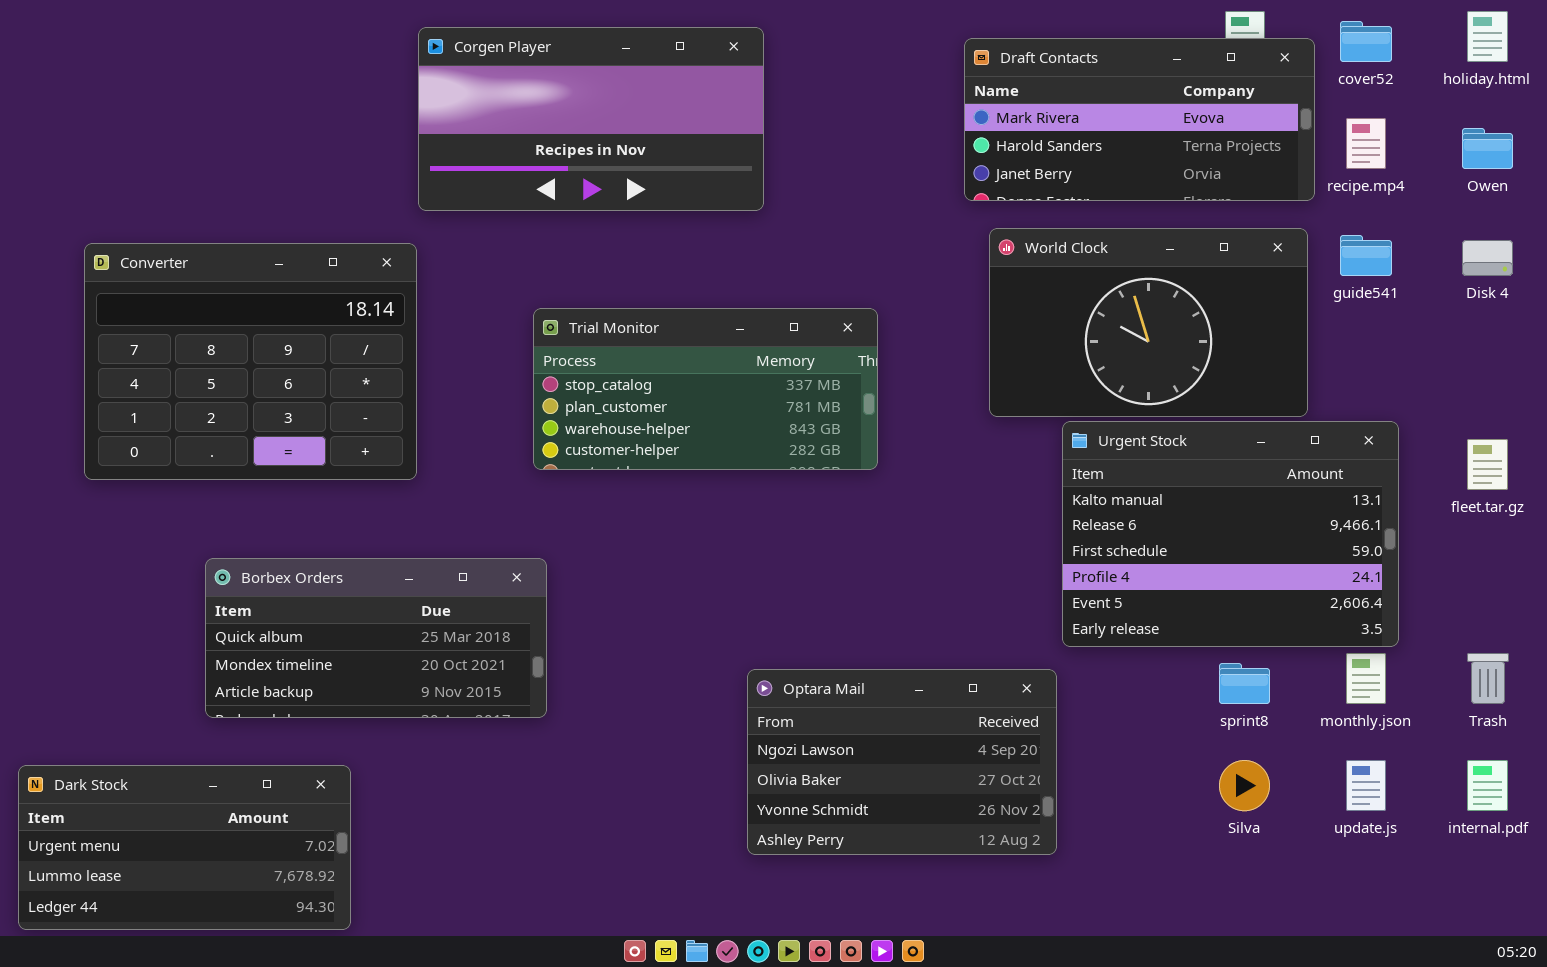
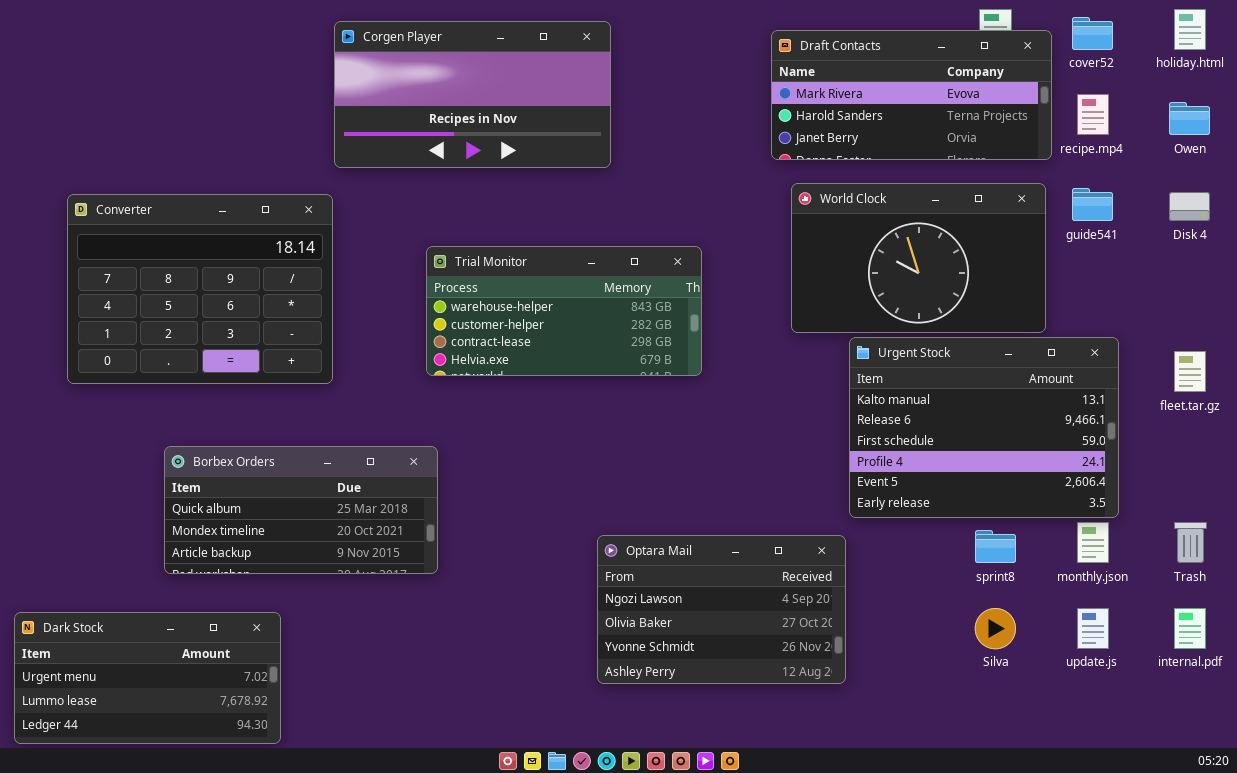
Trial Monitor: [533,308,878,470] -> [426,246,702,376], scrolled down 2 rows

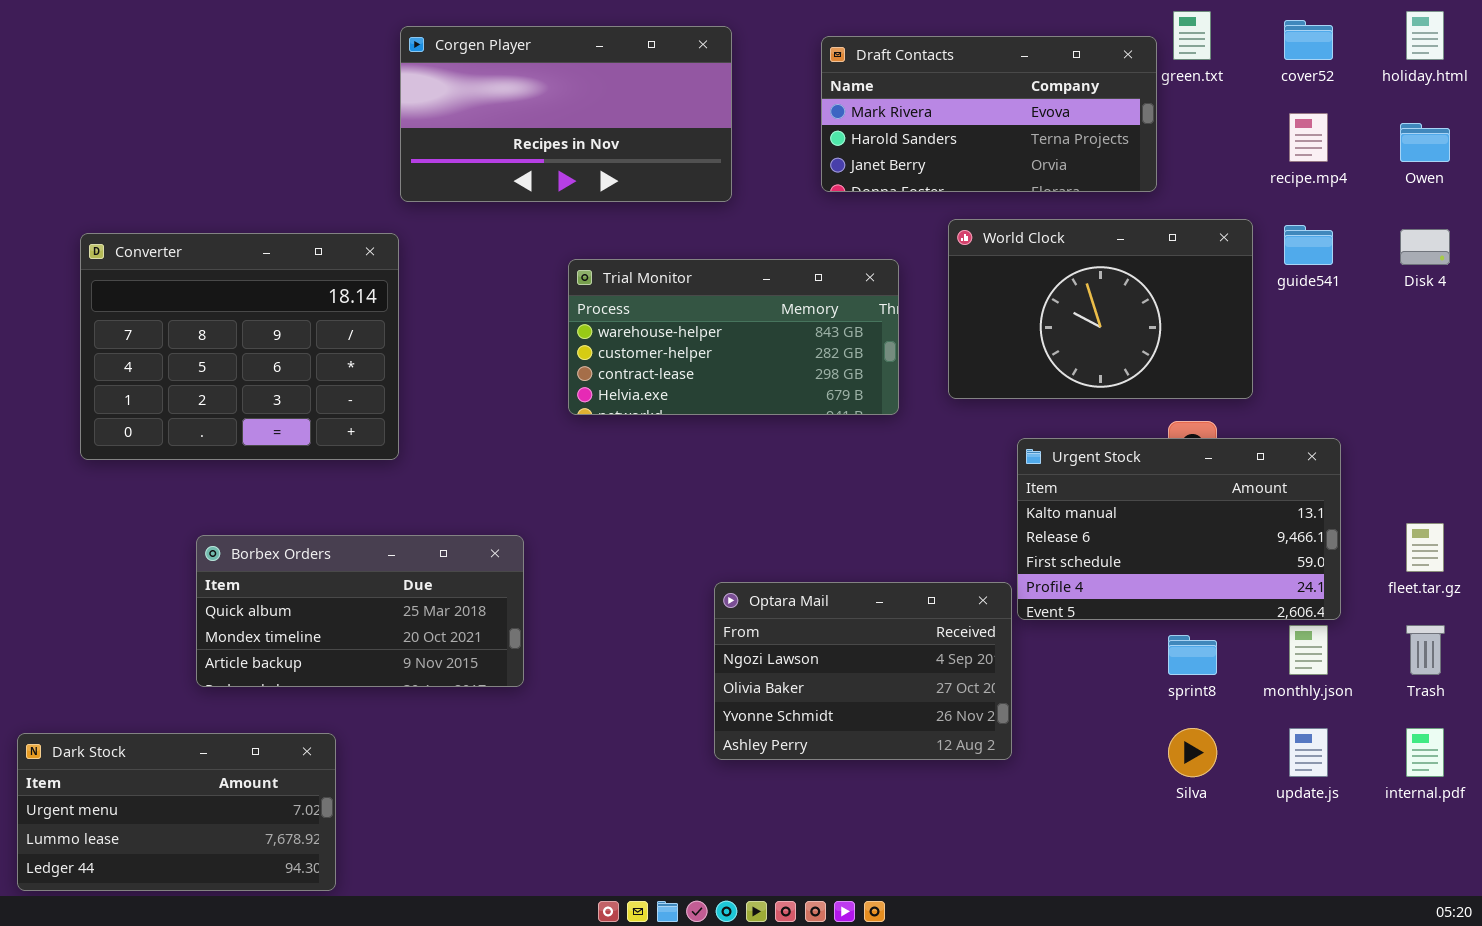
Draft Contacts: [771,30,1052,160] -> [821,36,1157,192], moved
Trial Monitor: [426,246,702,376] -> [568,259,899,415], moved
Urgent Stock: [849,337,1119,518] -> [1017,438,1341,620], resized
fleet.tar.gz: [1174,351,1206,392] -> [1406,523,1444,572], moved
Optara Mail: [597,535,846,684] -> [714,582,1012,760], moved

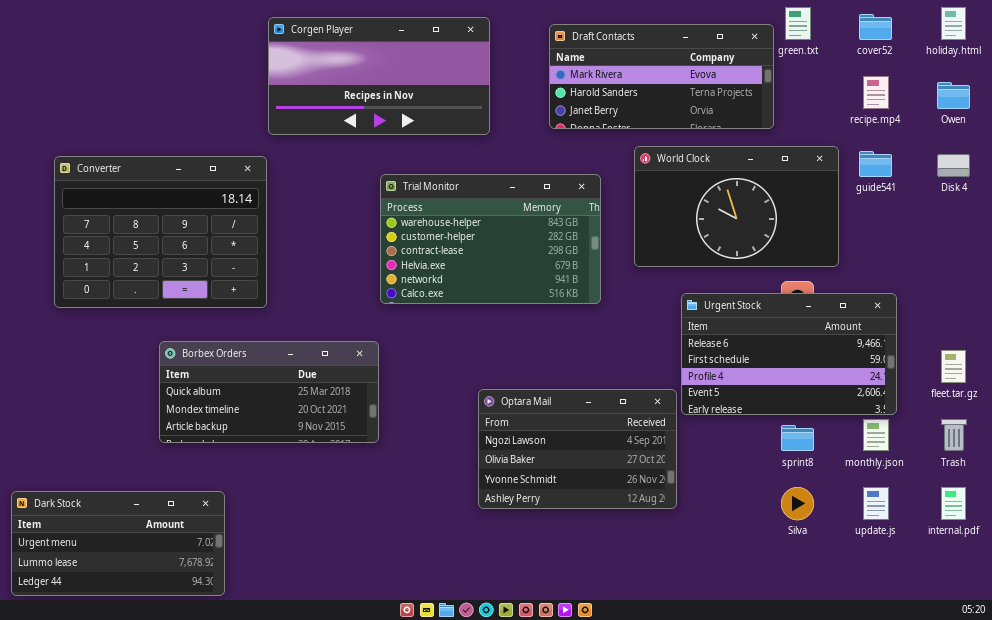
Trial Monitor: [568,259,899,415] -> [380,174,601,304], resized
Urgent Stock: [1017,438,1341,620] -> [681,293,897,415], scrolled down 1 row
Borbex Orders: [196,535,524,687] -> [159,341,379,443], moved

